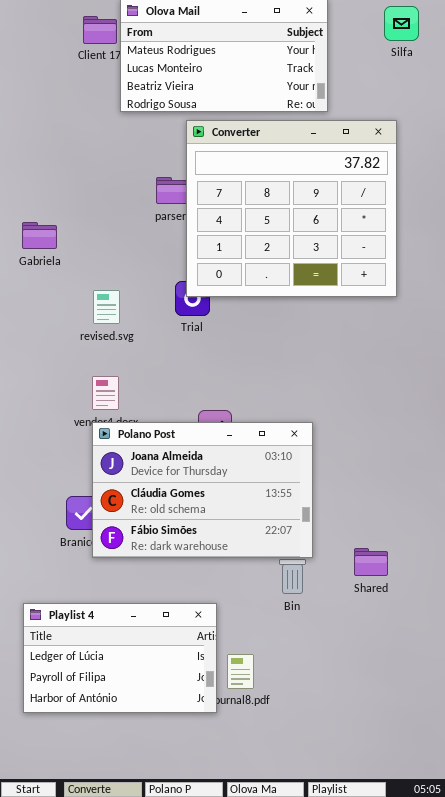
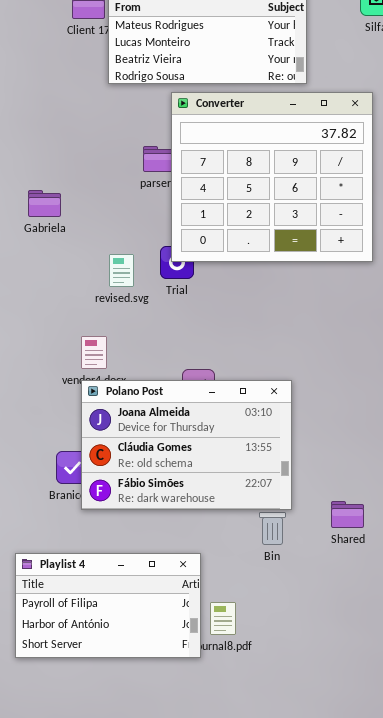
Gabriela: [22,222,57,249] -> [28,190,61,217], moved
revised.svg: [93,290,120,324] -> [109,254,134,287], moved
Playlist 4: [23,603,217,713] -> [15,553,201,658], scrolled down 1 row

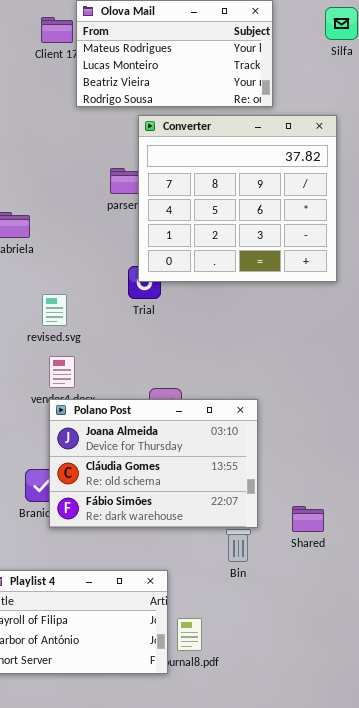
revised.svg: [109,254,134,287] -> [42,294,67,326], moved
Shared: [331,501,364,528] -> [292,506,324,532], moved

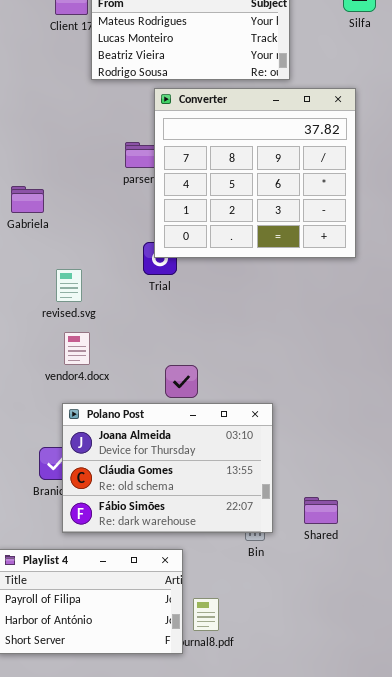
Polano Post: [49,399,258,528] -> [62,403,273,533], moved
Shared: [292,506,324,532] -> [304,497,338,524], moved

